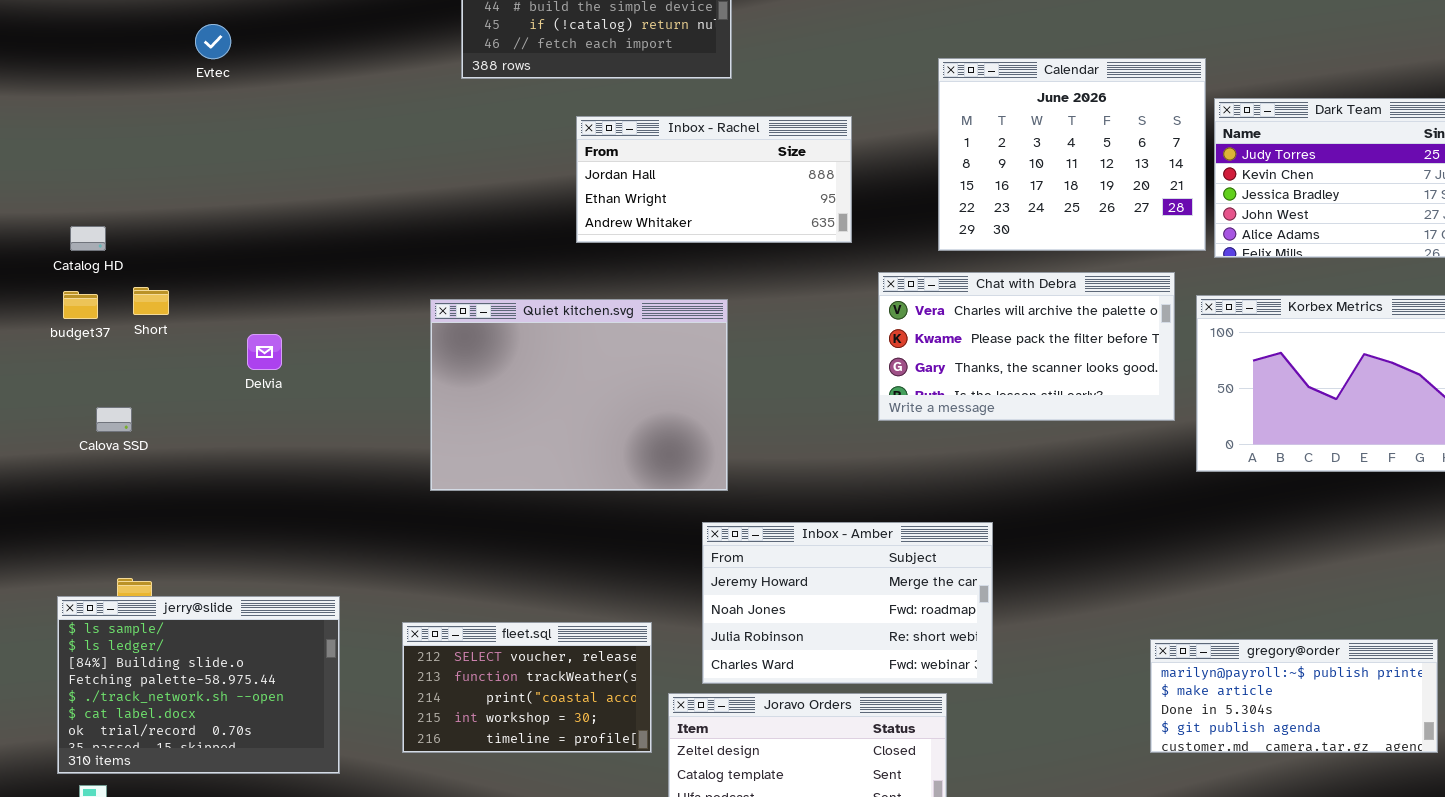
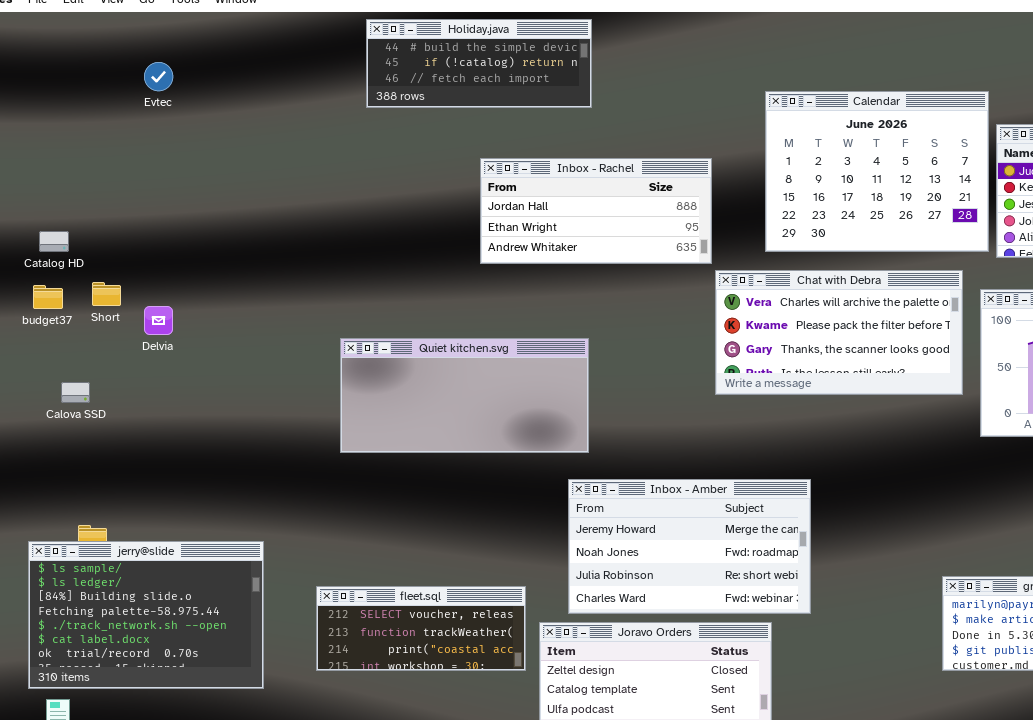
Inbox - Rachel: [576,116,852,243] -> [480,158,712,264], moved
Quiet kitchen.svg: [430,299,728,491] -> [340,338,589,453], resized
Delvia: [247,334,282,370] -> [144,306,173,335], moved
fleet.sql: [402,622,652,753] -> [316,586,526,671], resized

